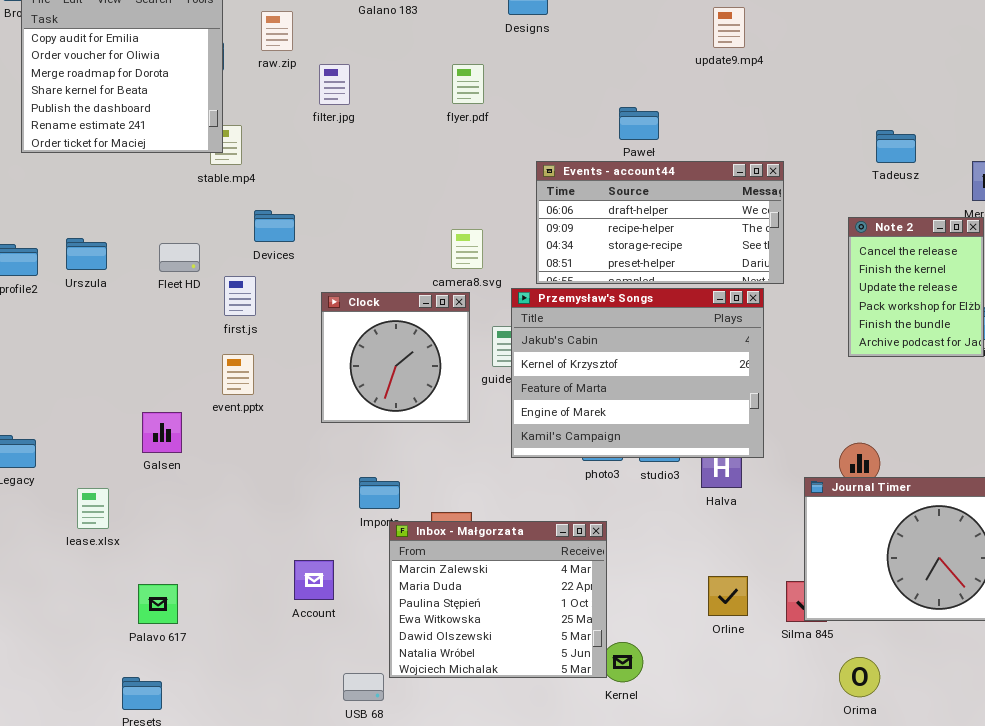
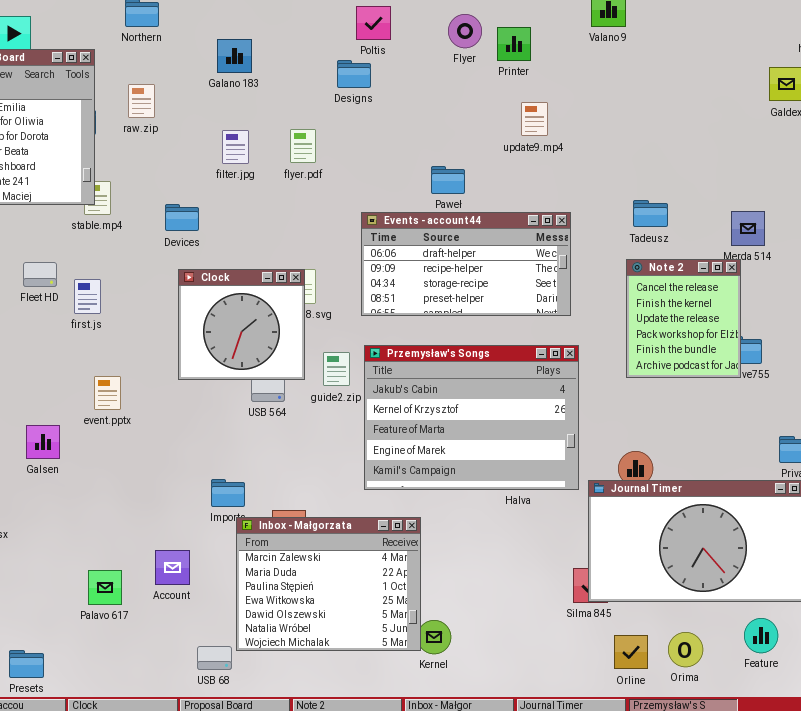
update9.mp4: [713,7,745,48] -> [521,102,548,136], moved
filter.jpg: [319,64,350,105] -> [222,130,249,164], moved
Tadeusz: [876,130,916,163] -> [633,200,668,227], moved
Devices: [254,210,295,242] -> [165,204,199,231], moved
Fleet HD: [159,243,200,272] -> [23,262,57,287], moved
first.js: [224,276,256,316] -> [74,279,101,314], moved
Przemysław's Songs: [511,288,764,458] -> [364,345,579,490], moved
Clock: [321,292,470,423] -> [178,269,305,380], moved
Orline: [708,576,748,616] -> [614,635,648,669], moved
Palavo 617: [138,584,178,624] -> [88,570,122,605], moved
Orima: [839,657,880,697] -> [668,632,703,667], moved

